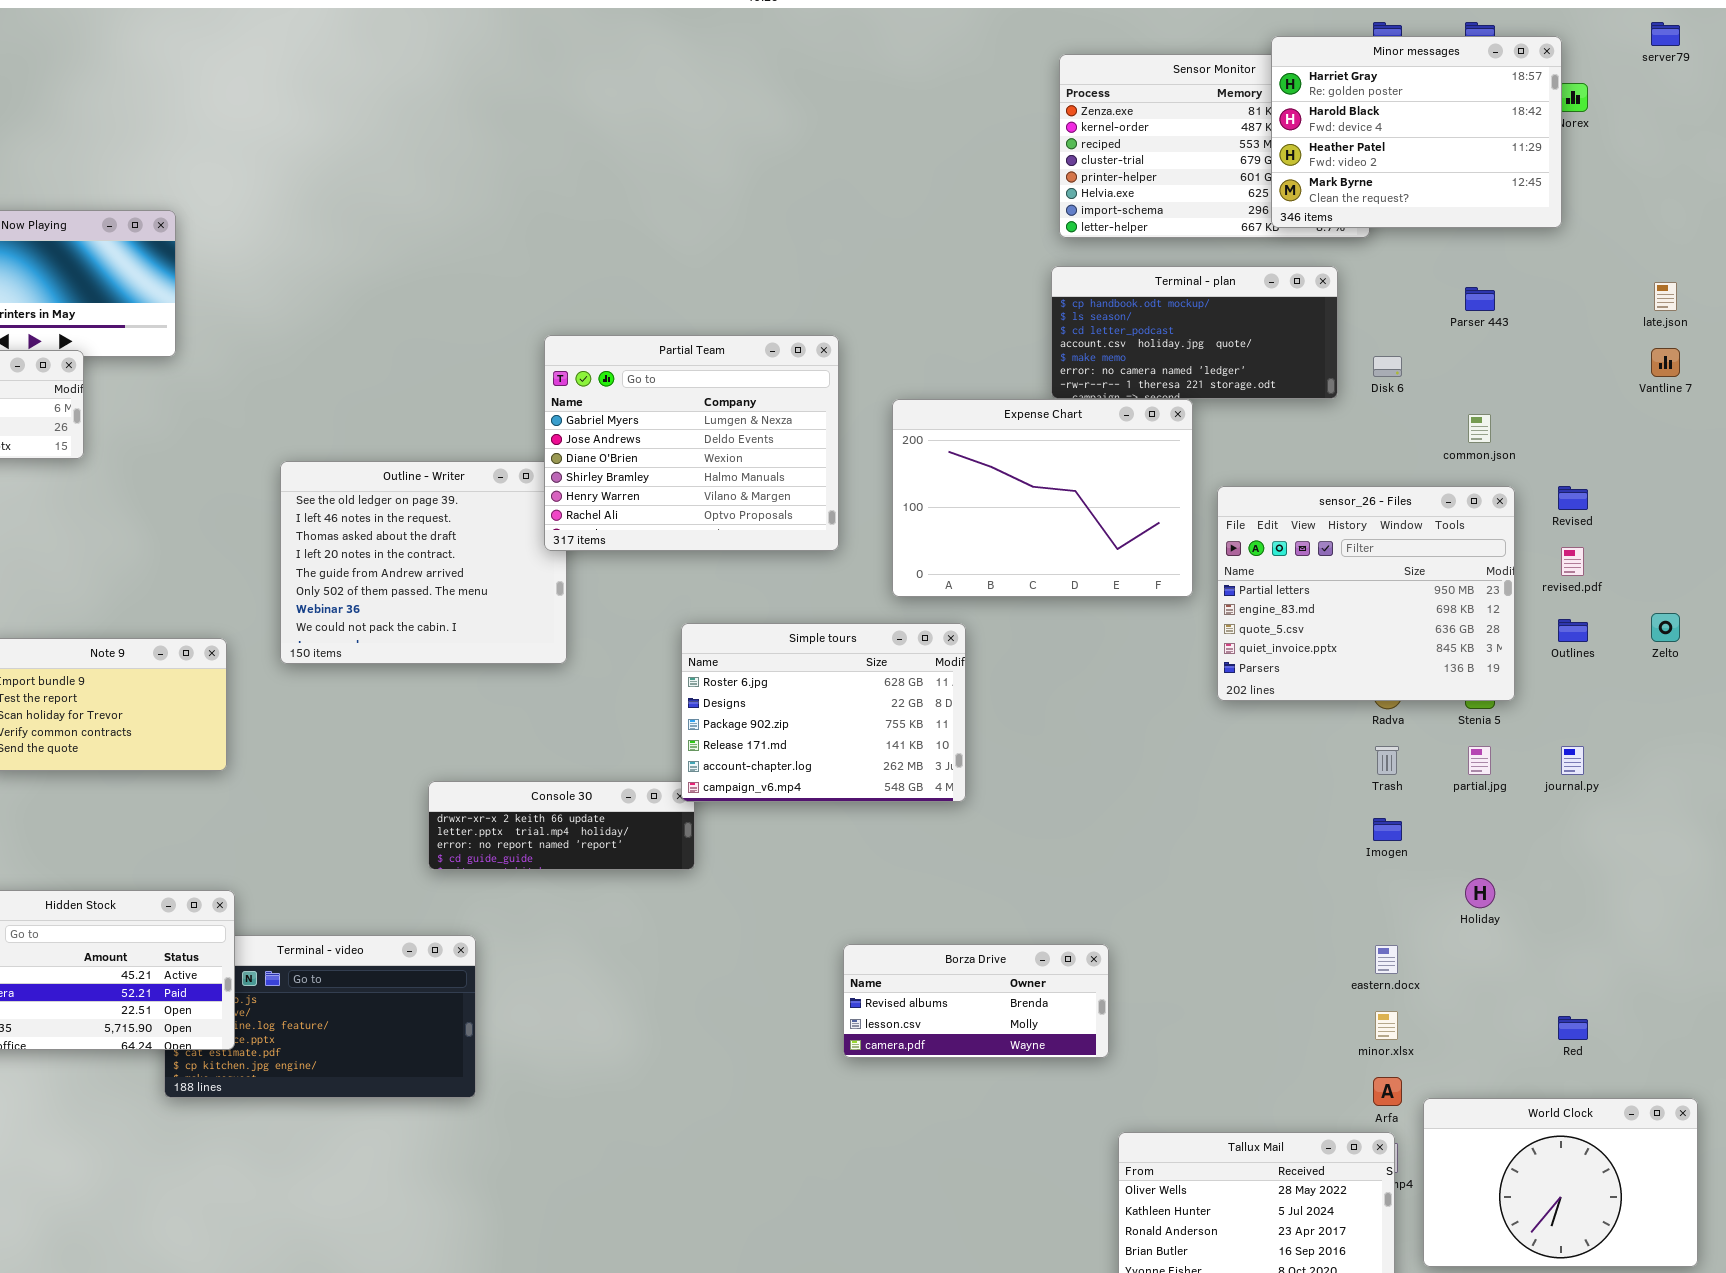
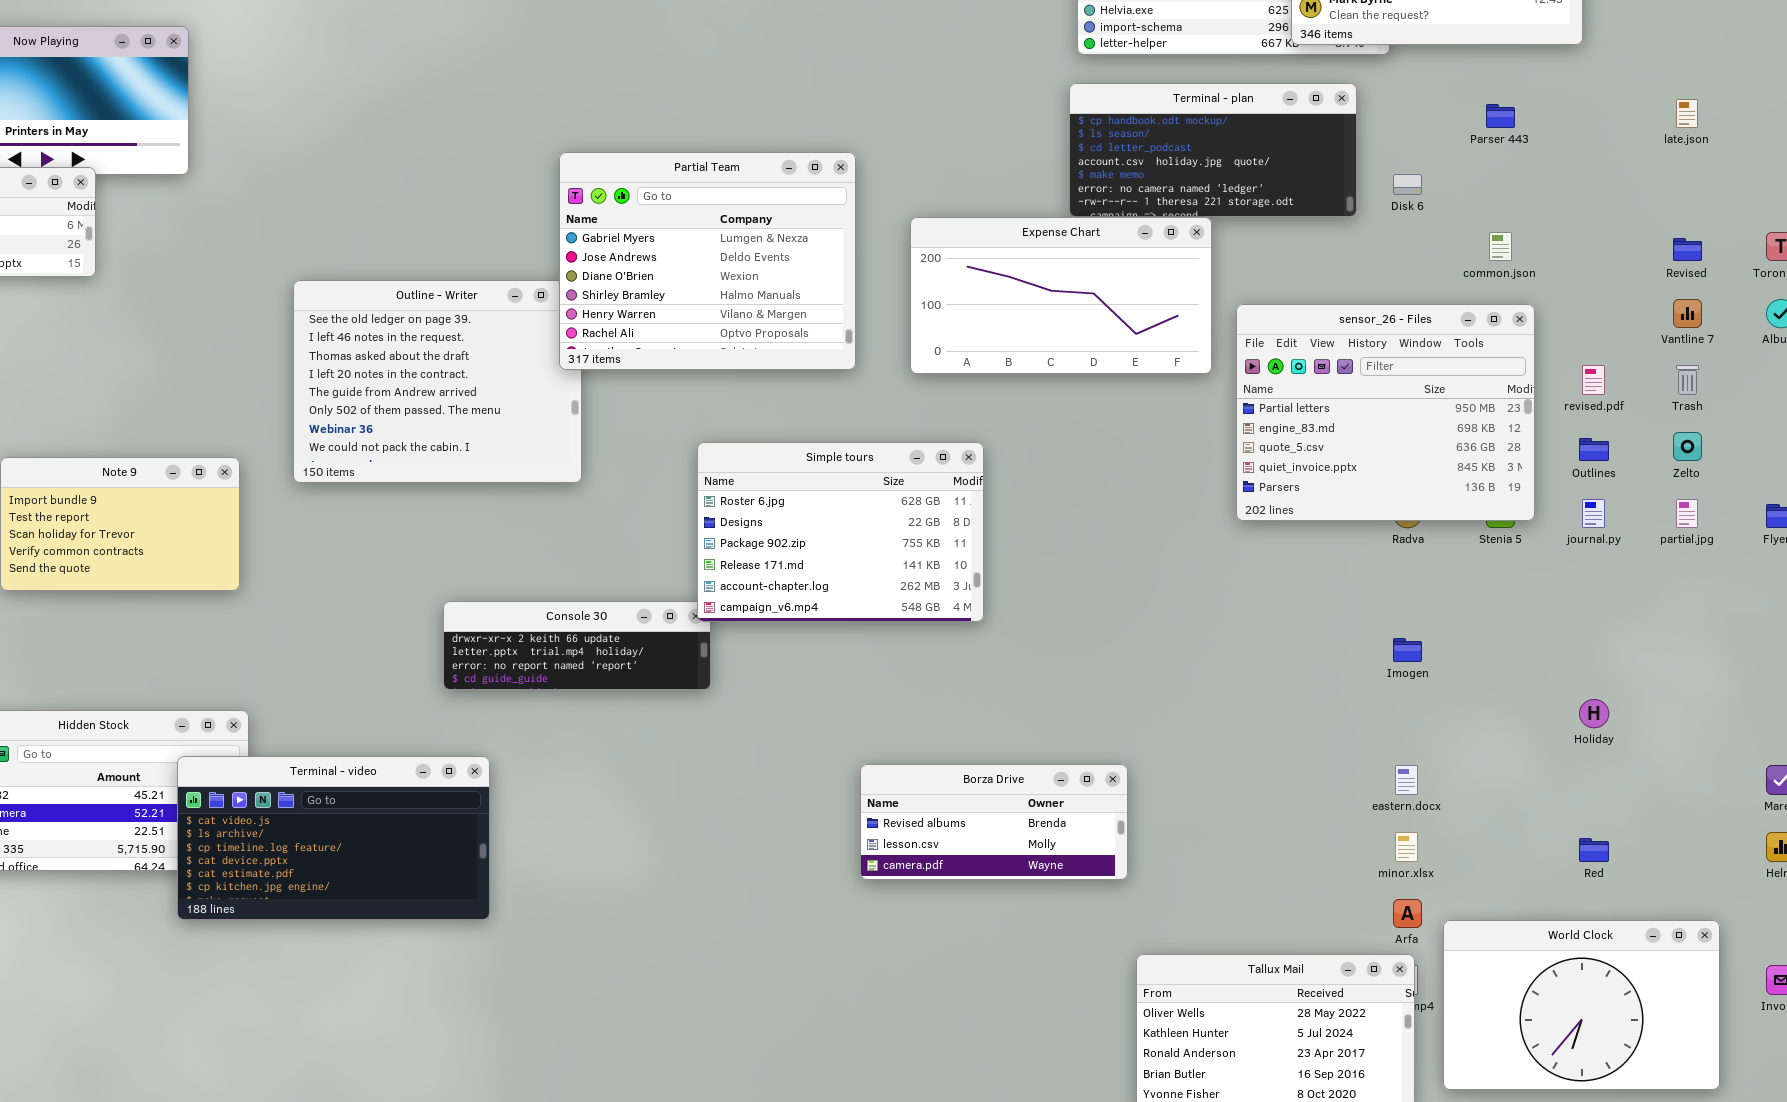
Vantline 7: [1651,348,1680,377] -> [1673,299,1702,328], moved
Expense Chart: [892,399,1193,597] -> [910,217,1212,374], resized
Revised: [1558,486,1588,510] -> [1673,238,1702,261], moved
Trash: [1375,746,1399,775] -> [1676,365,1699,395], moved
partial.jpg: [1468,746,1491,775] -> [1676,499,1698,528], moved
journal.py: [1561,746,1584,775] -> [1582,499,1605,528], moved
Holiday: [1465,878,1495,908] -> [1579,699,1609,728], moved
Terminal - video: [164,935,476,1098] -> [177,756,490,920], raised

